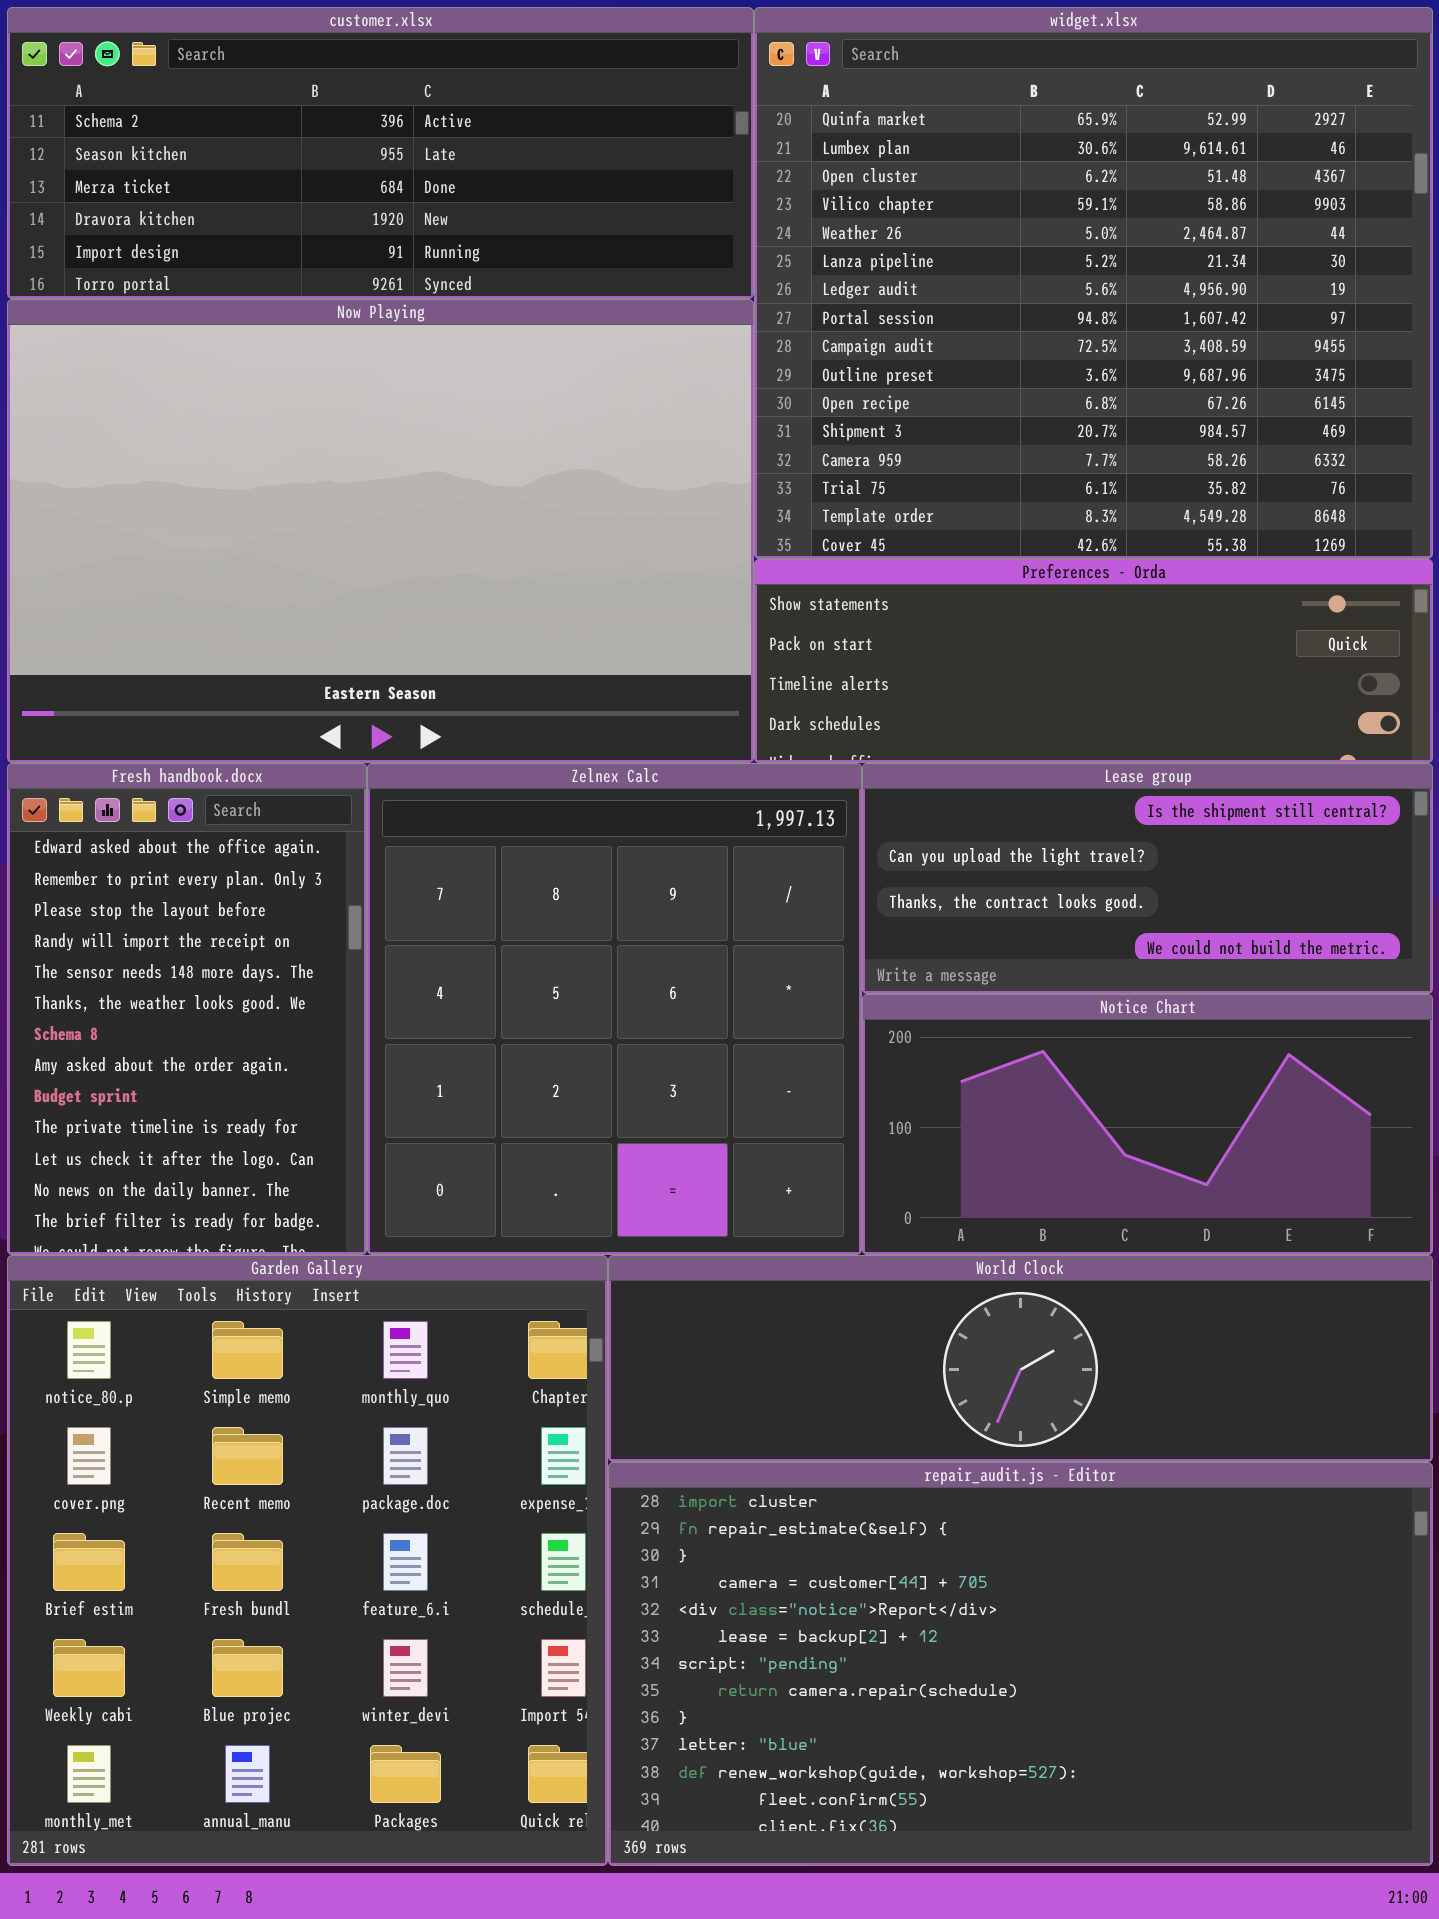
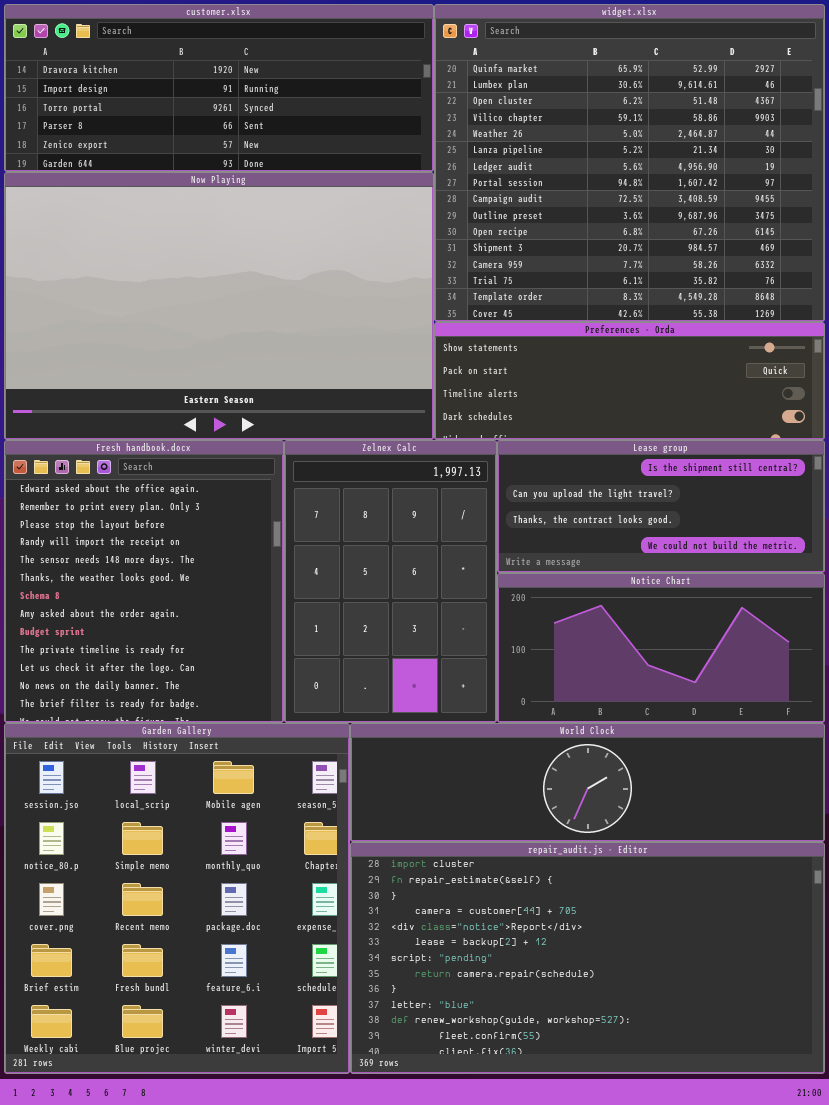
customer.xlsx: [7,7,754,299] -> [4,4,434,172], scrolled down 3 rows
Fresh handbook.docx: [7,763,367,1255] -> [4,440,284,723], resized
Zelnex Calc: [367,763,862,1255] -> [284,440,497,723], resized
Garden Gallery: [7,1255,608,1866] -> [4,723,350,1074], scrolled up 1 row

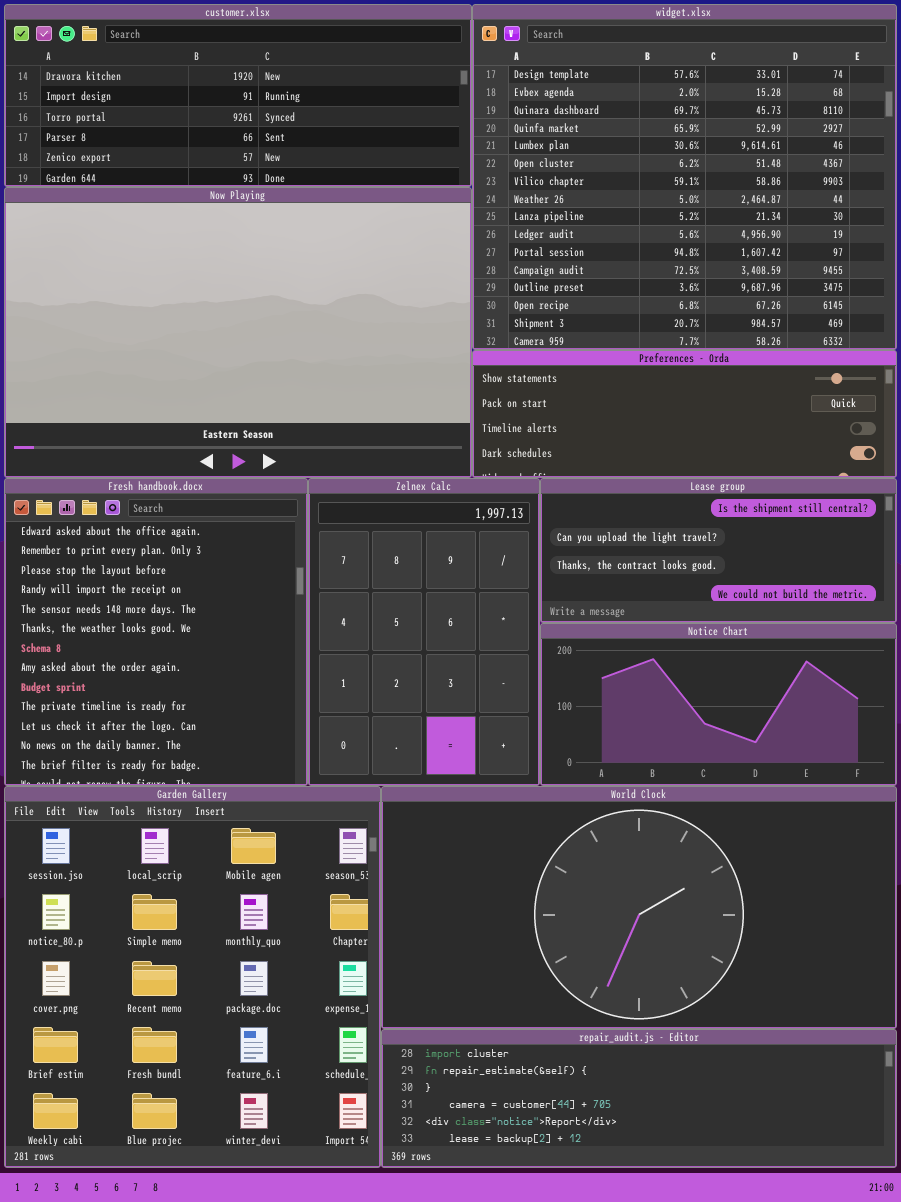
widget.xlsx: [434,4,825,322] -> [472,4,897,350], scrolled up 3 rows
World Clock: [350,723,825,842] -> [381,786,897,1029], resized
repair_audit.js - Editor: [350,842,825,1074] -> [381,1029,897,1168], resized

